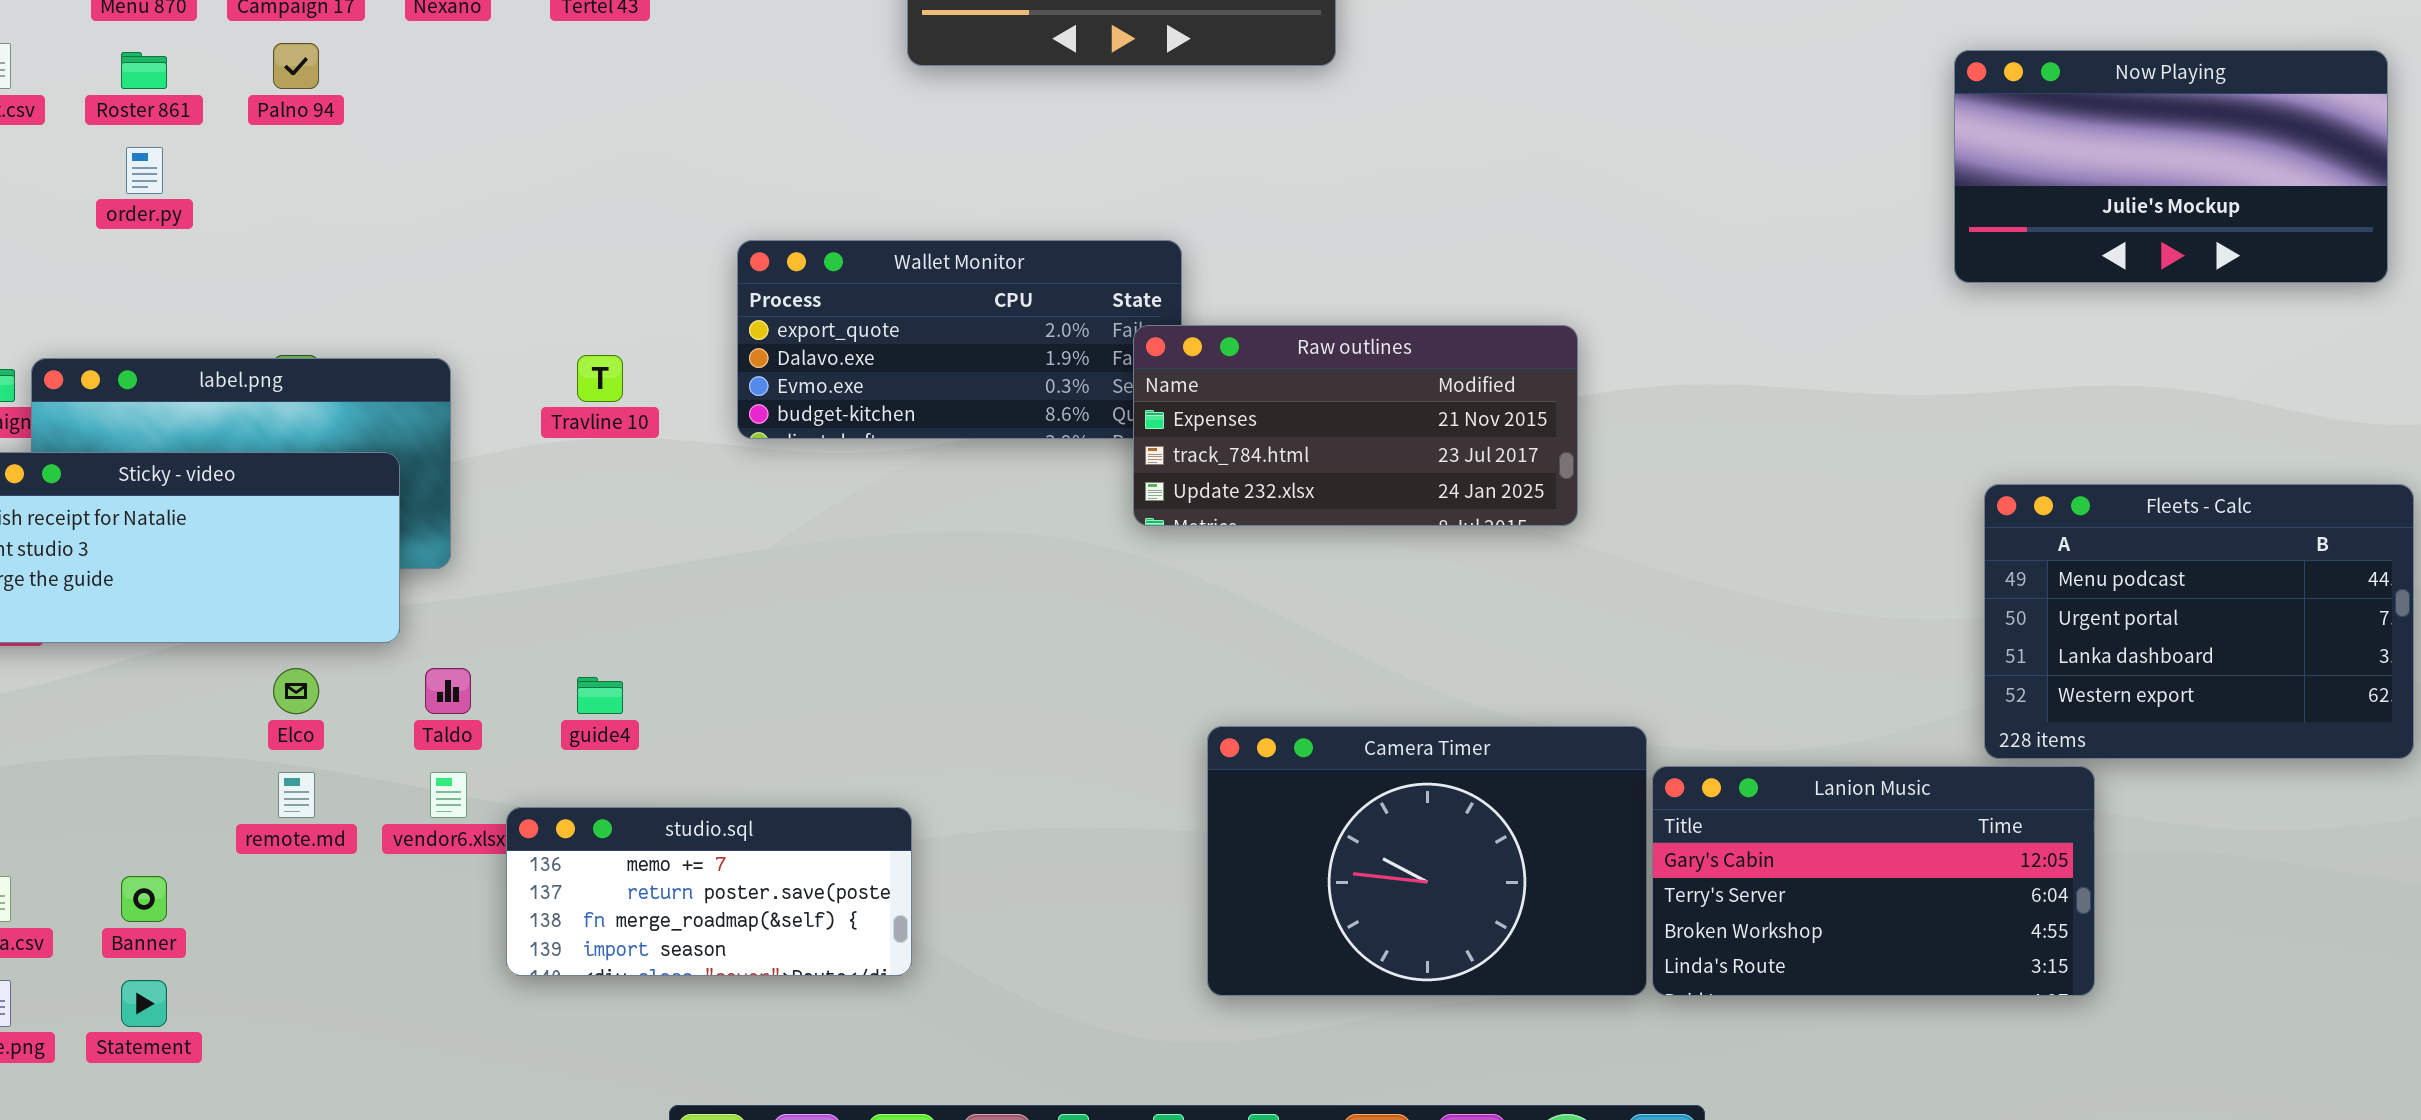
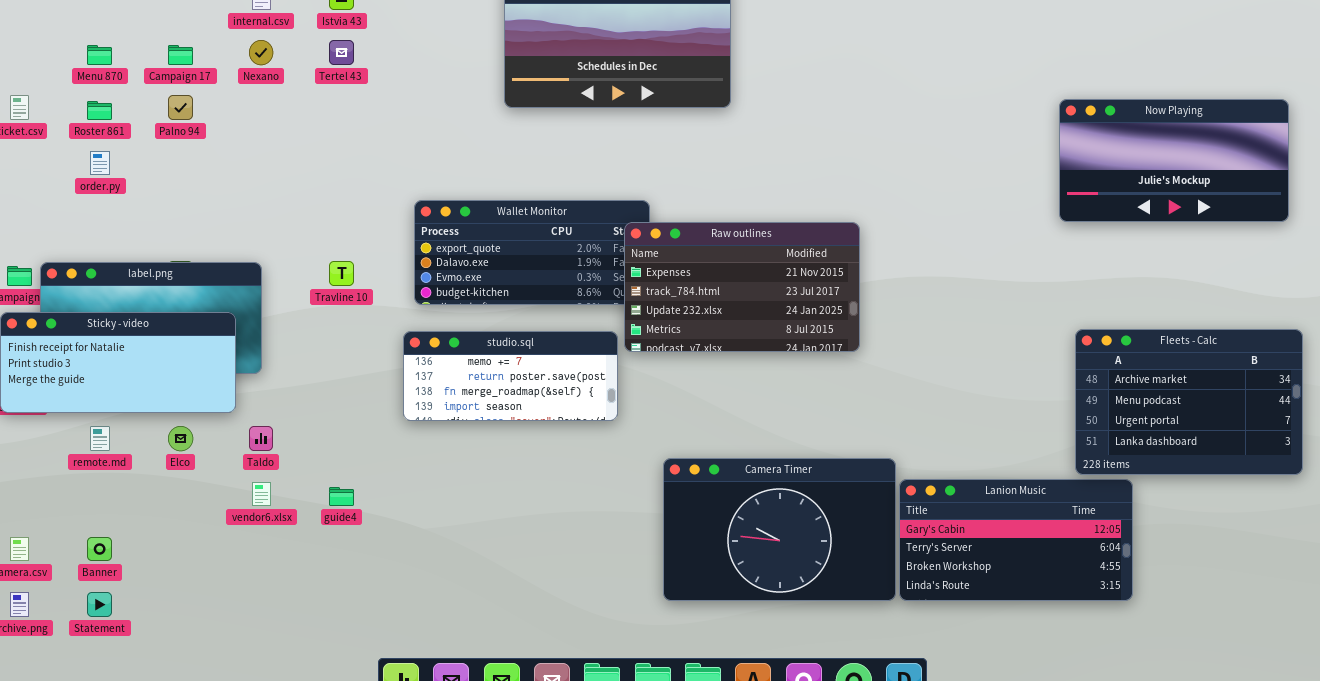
Raw outlines: [1133,325,1578,526] -> [624,222,860,352], resized
Fleets - Calc: [1984,484,2414,759] -> [1075,329,1303,475], scrolled up 1 row
guide4: [577,677,623,714] -> [329,487,354,506], moved
remote.md: [278,772,315,818] -> [90,426,110,451], moved
studio.sql: [506,807,912,976] -> [403,331,618,421], moved

